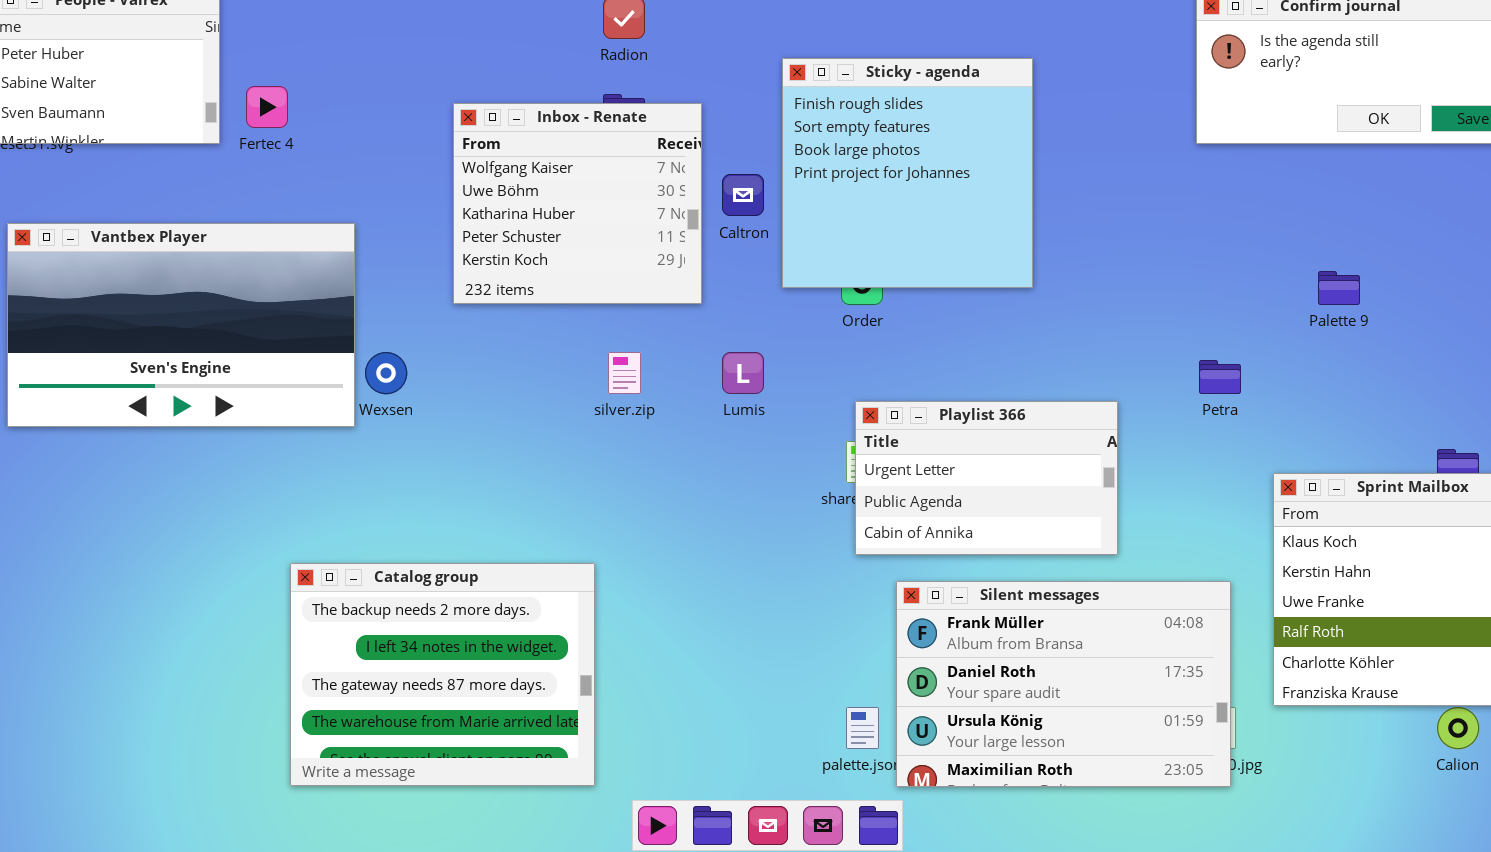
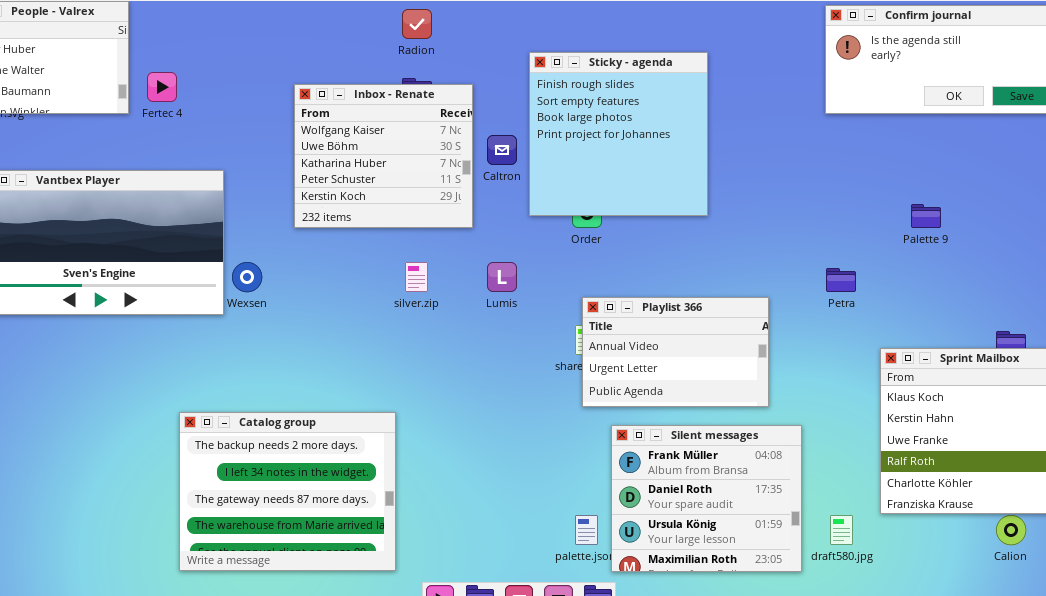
Playlist 366: [855,401,1118,555] -> [582,297,769,407], scrolled up 1 row
Silent messages: [896,581,1231,787] -> [611,425,802,572], resized

